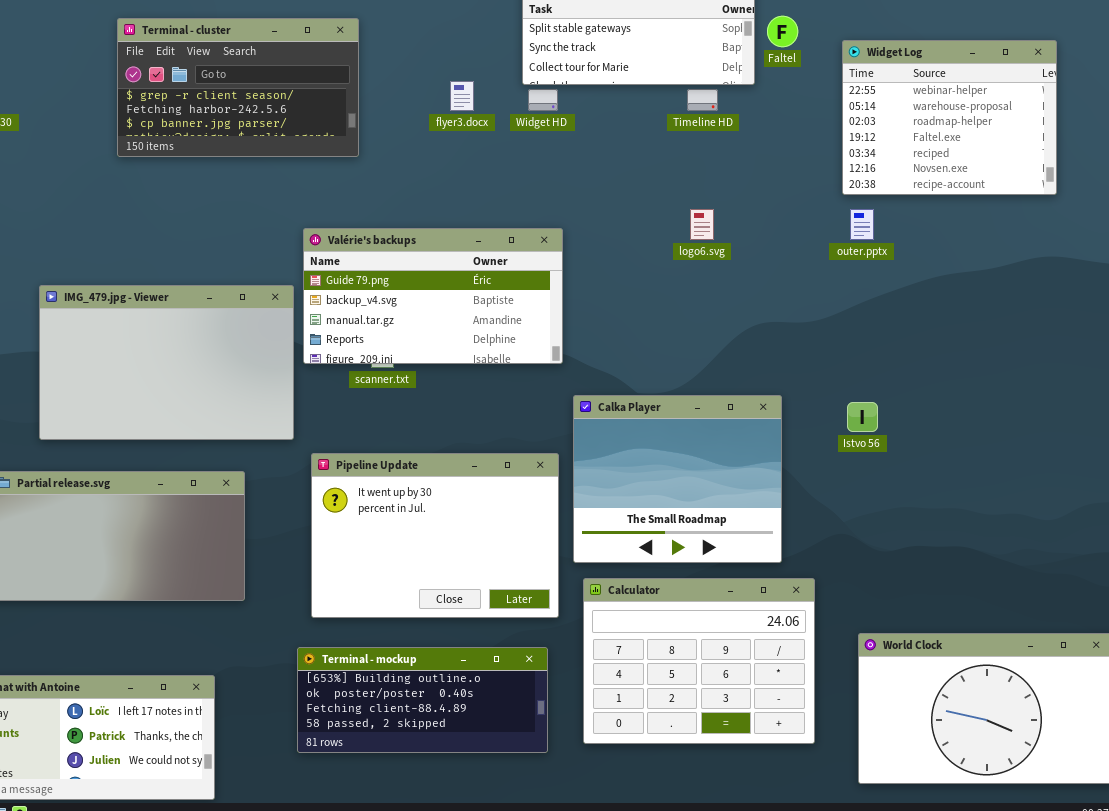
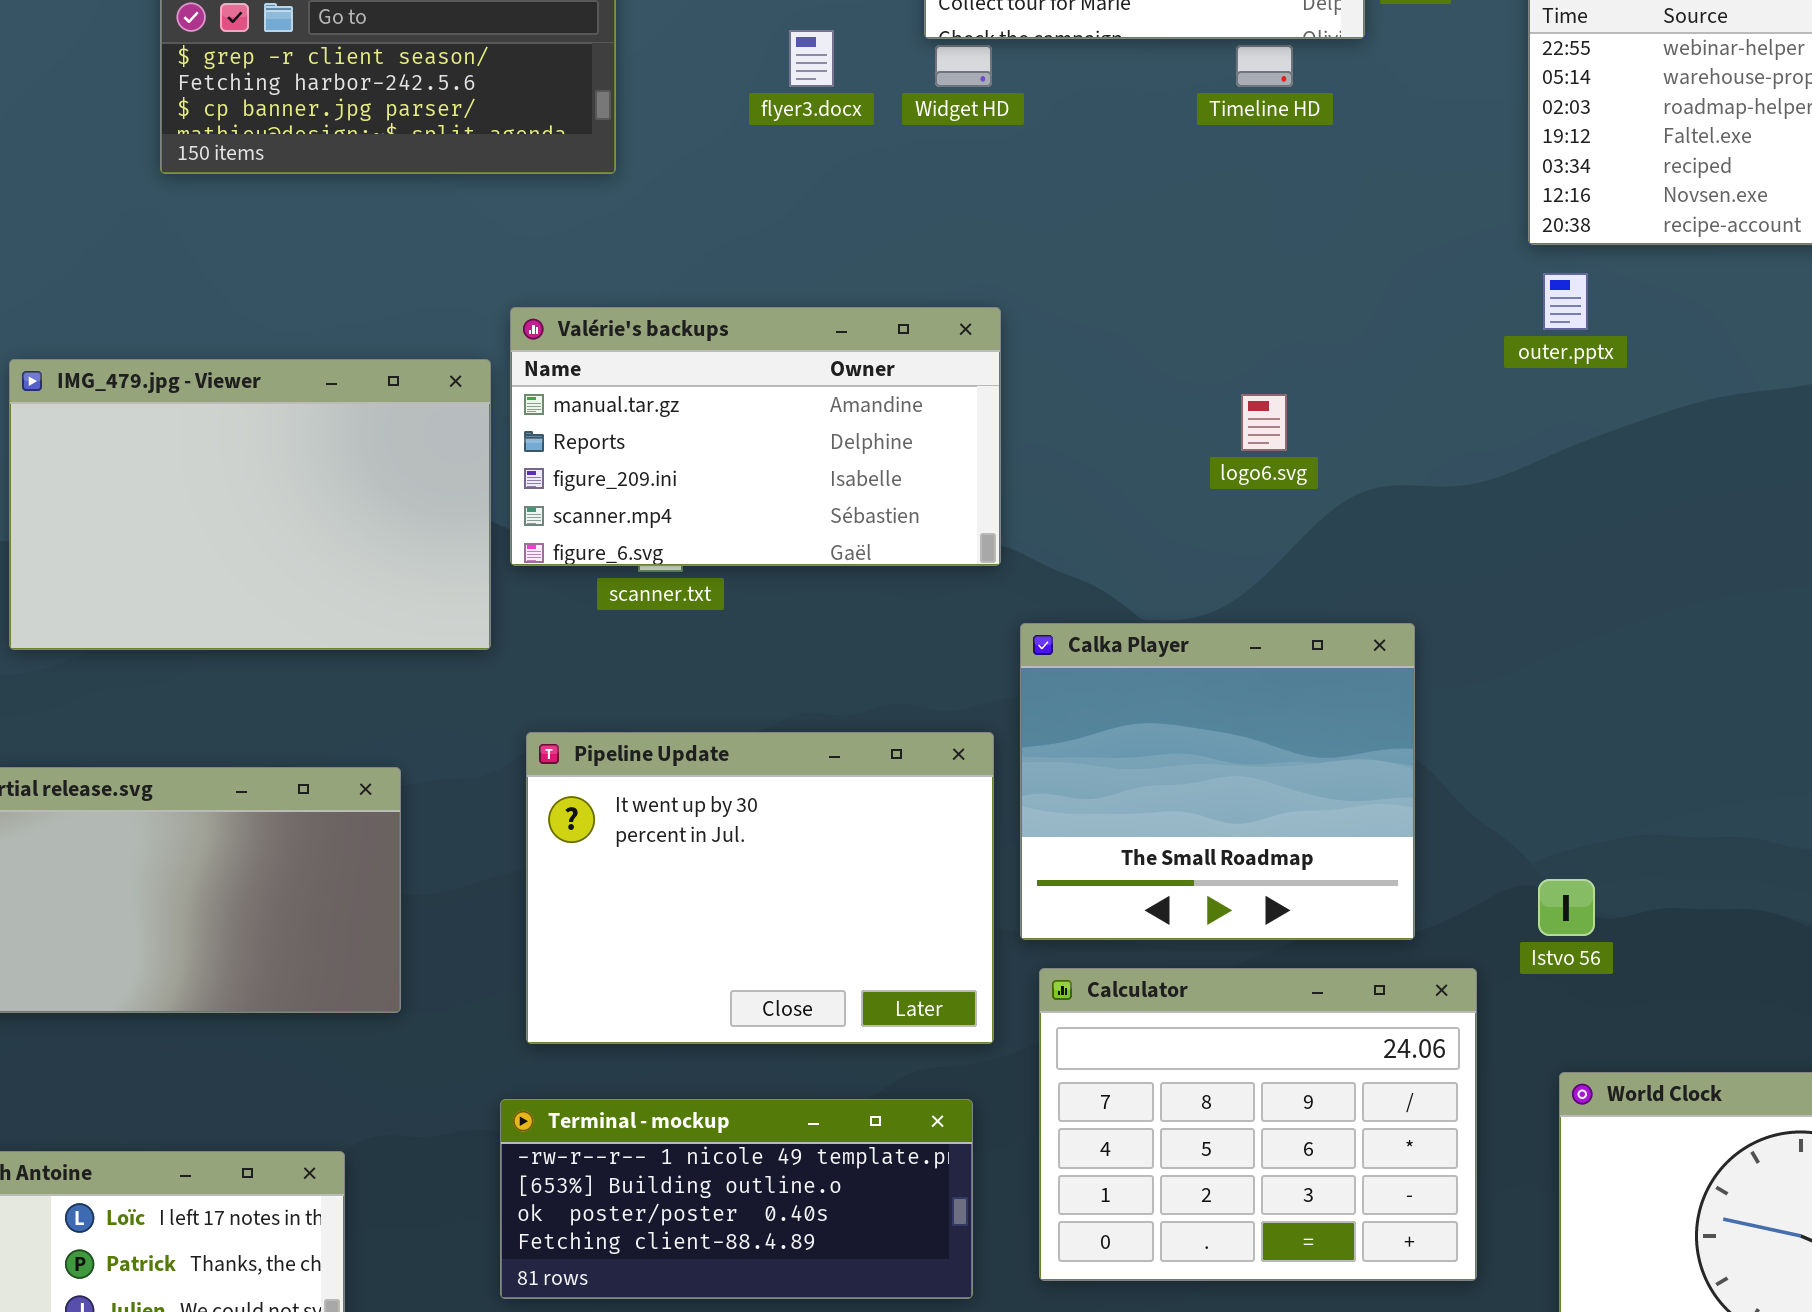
logo6.svg: [690,209,714,240] -> [1241,394,1287,451], moved
Valérie's backups: [303,228,563,364] -> [510,307,1001,566], scrolled down 2 rows
IMG_479.jpg - Viewer: [39,285,294,440] -> [9,359,491,650], moved
Istvo 56: [847,402,878,432] -> [1538,879,1595,936], moved
Terminal - mockup: [297,647,548,753] -> [500,1099,973,1299], scrolled up 1 row

